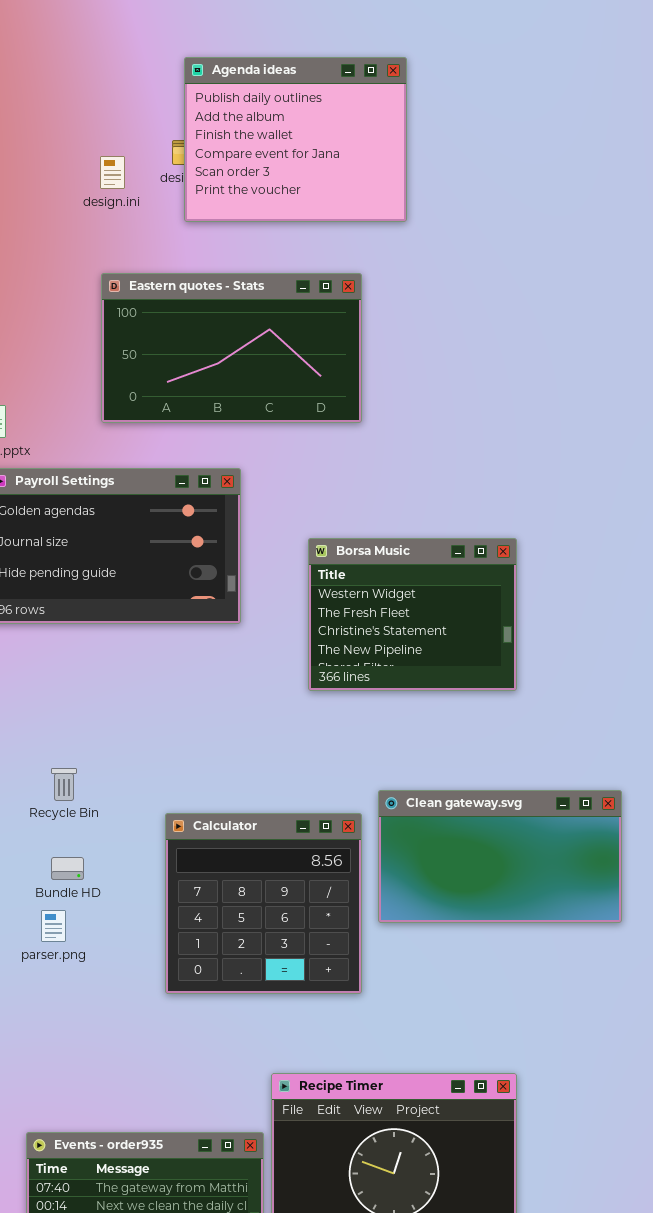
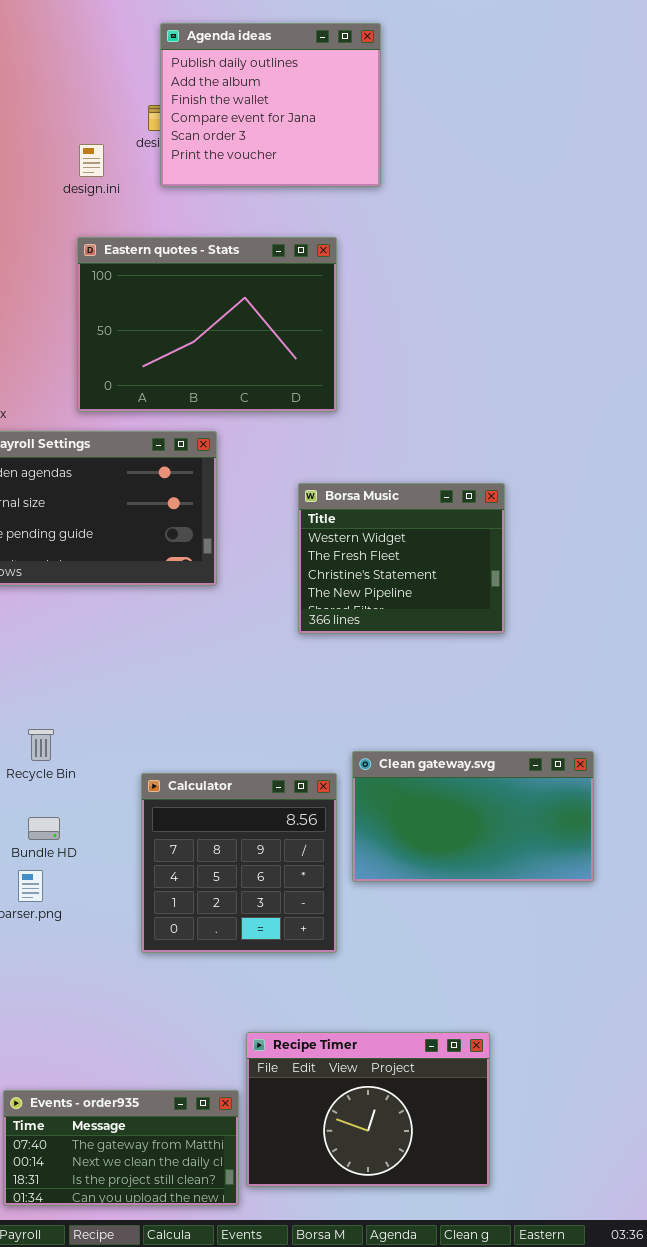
design.ini: [100,156,125,189] -> [79,144,104,177], moved
Eastern quotes - Stats: [101,273,362,423] -> [77,237,337,412], resized
Borsa Music: [308,538,517,691] -> [298,483,505,634], moved

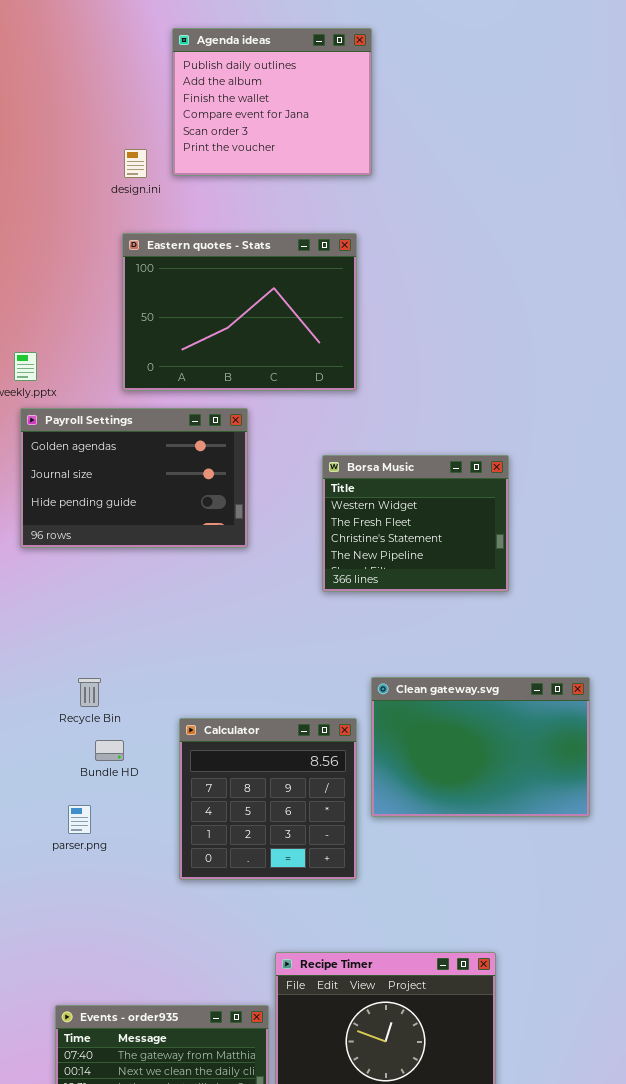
Agenda ideas: [160,23,381,187] -> [172,28,372,176], moved
Clean gateway.svg: [352,751,594,882] -> [371,677,590,817], resized
Bundle HD: [28,817,60,840] -> [95,740,124,761], moved

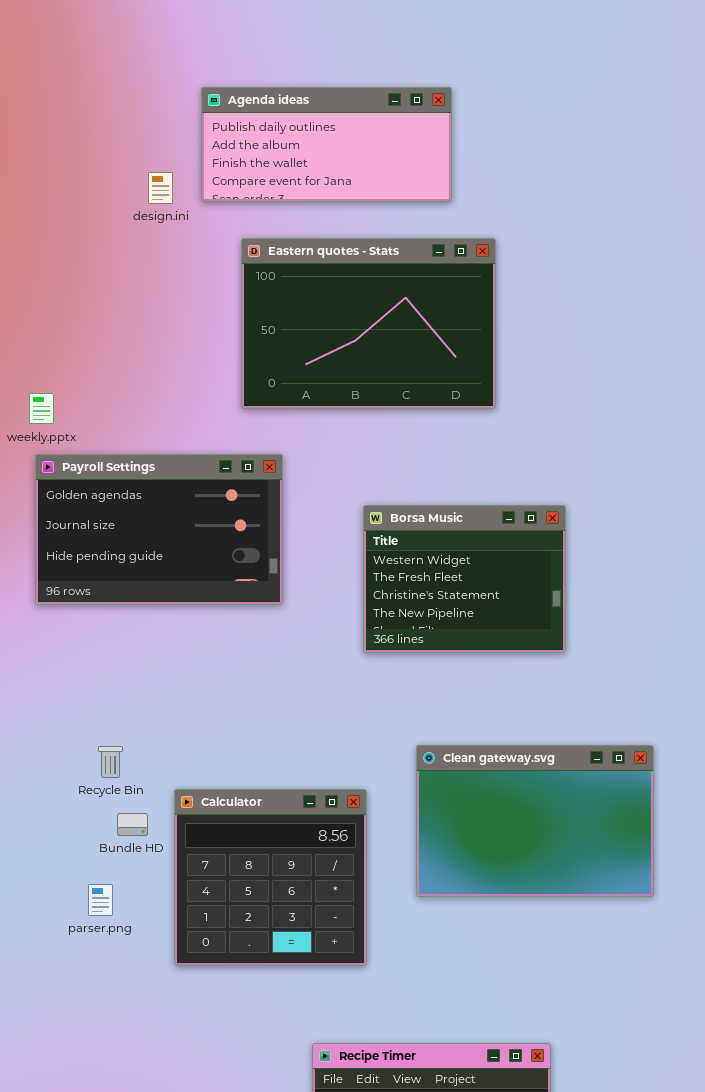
Agenda ideas: [172,28,372,176] -> [201,87,452,202], resized
Eastern quotes - Stats: [122,233,357,391] -> [241,238,496,409], moved
Calculator: [179,718,357,880] -> [174,789,367,966], moved

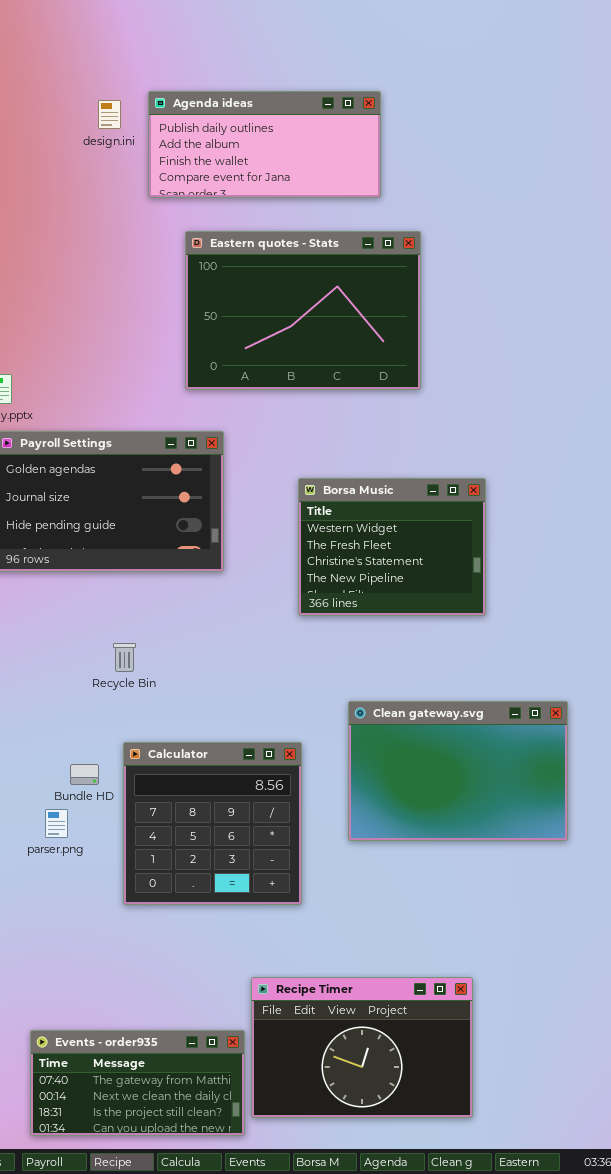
design.ini: [148,172,173,204] -> [98,100,121,129], moved
Recycle Bin: [98,746,123,778] -> [113,643,136,672], moved
parser.png: [88,884,113,916] -> [45,809,68,838], moved

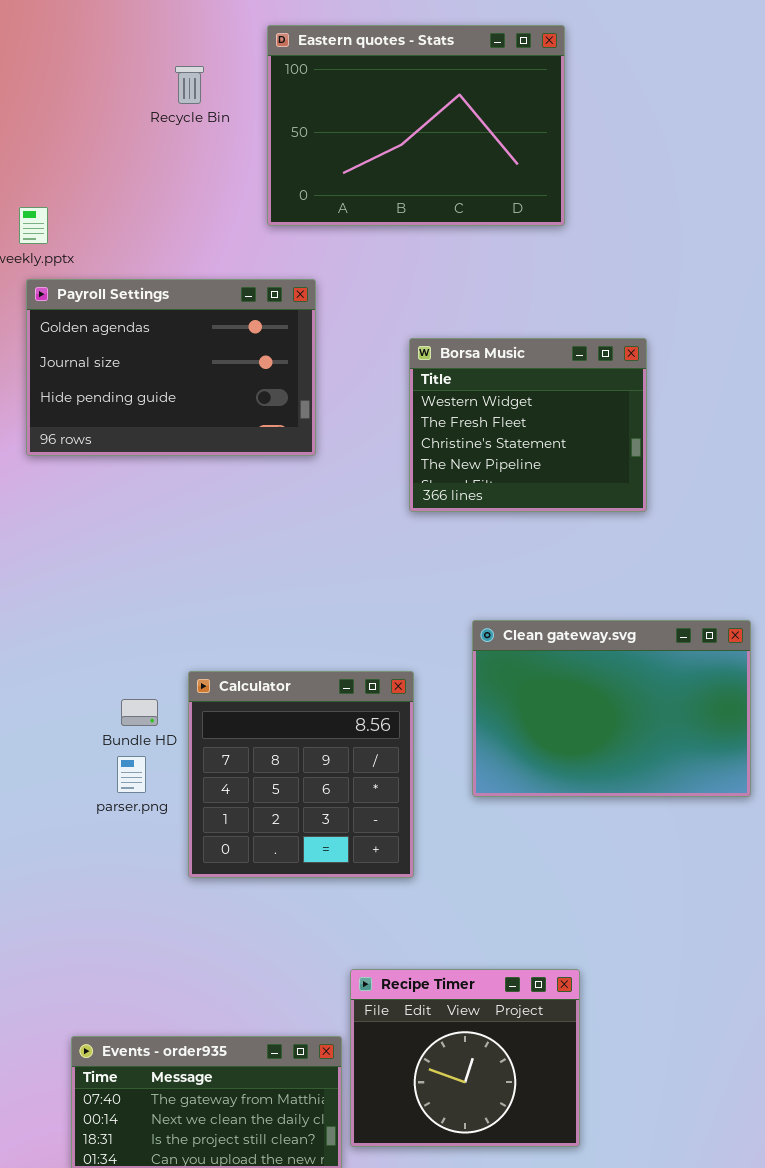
Recycle Bin: [113,643,136,672] -> [175,66,204,104], moved
parser.png: [45,809,68,838] -> [117,756,146,793], moved
Recipe Timer: [251,977,473,1118] -> [350,969,580,1147], resized

